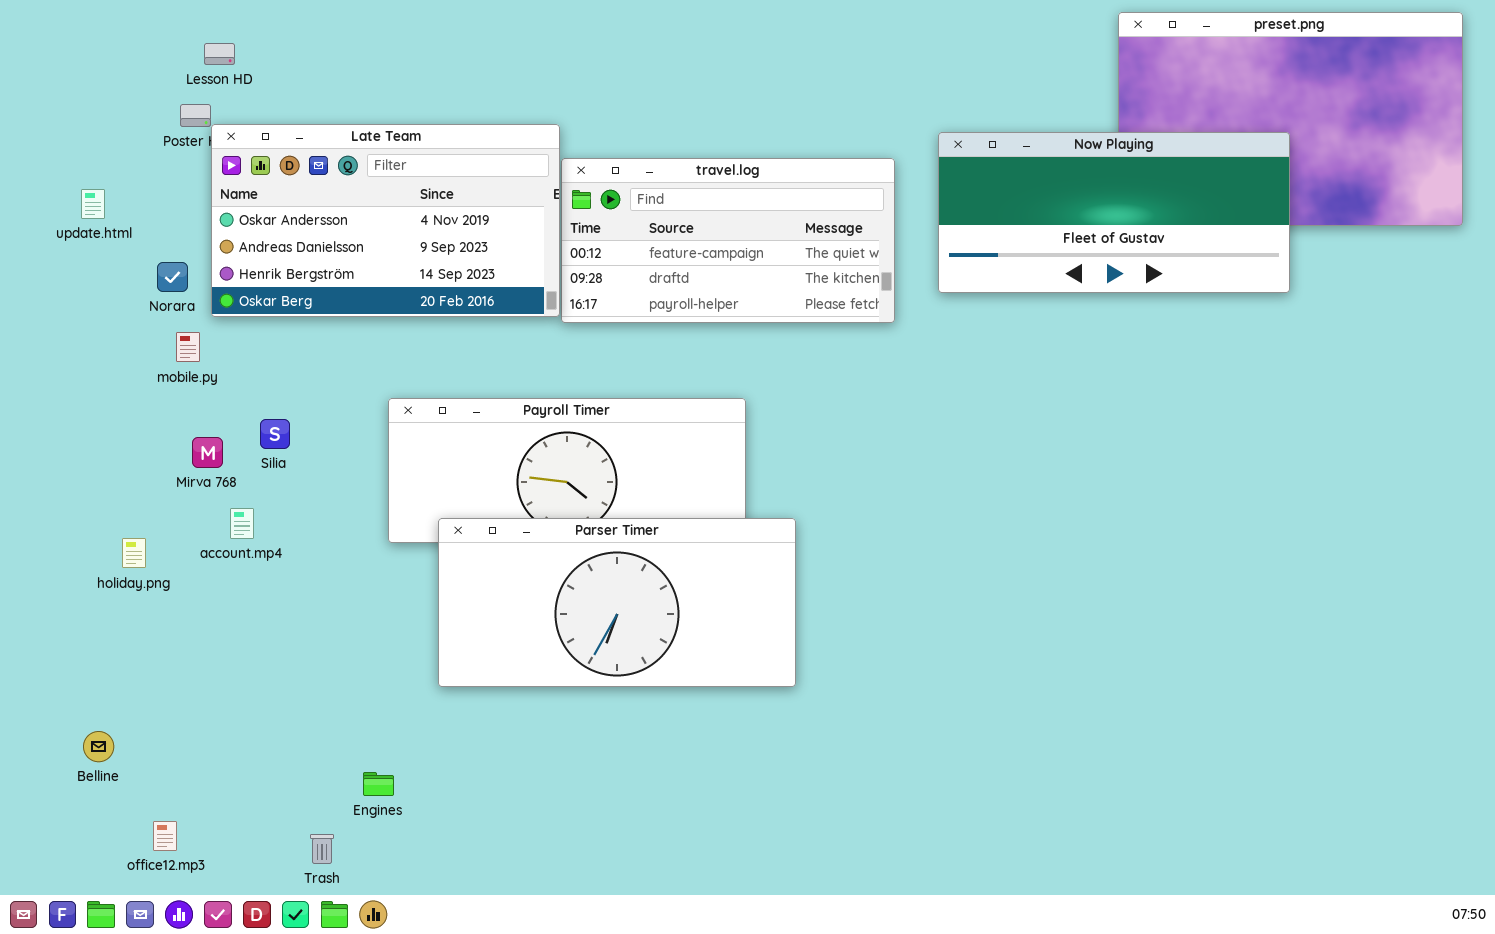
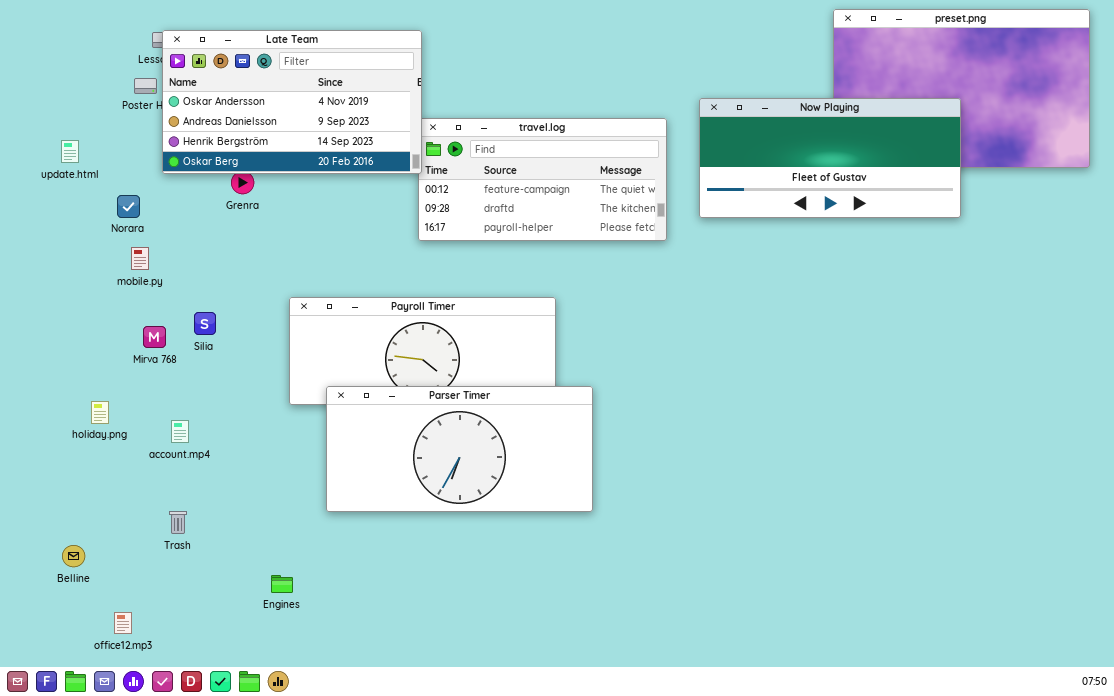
Late Team: [211,124,560,317] -> [162,30,422,174], moved
account.mp4: [230,508,254,539] -> [171,420,189,443], moved
Trash: [310,834,334,864] -> [169,511,187,534], moved

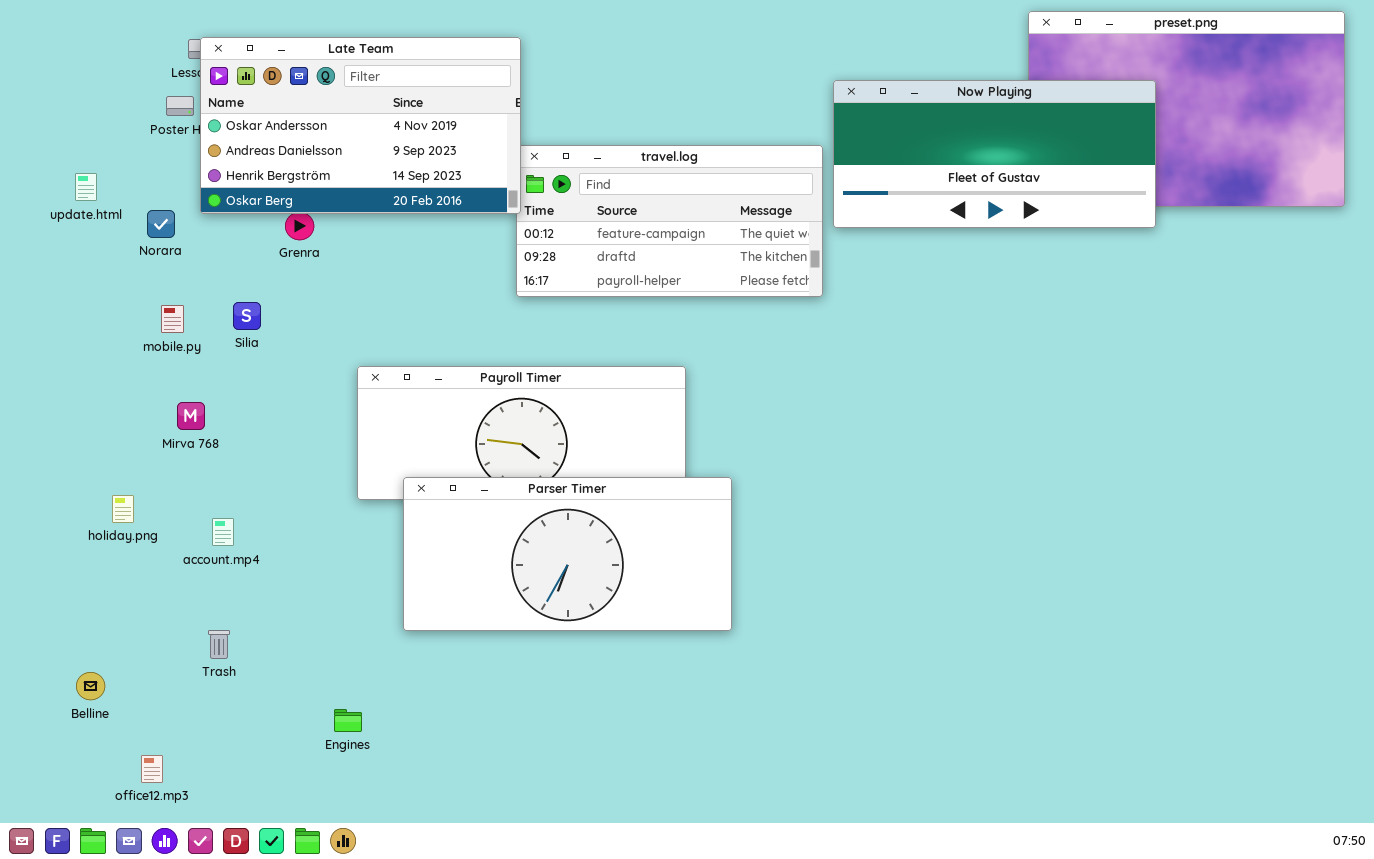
Now Playing: [699,98,961,218] -> [833,80,1156,228], moved
Norara: [117,195,140,218] -> [147,210,175,238], moved
Silia: [194,312,216,335] -> [233,302,261,330], moved

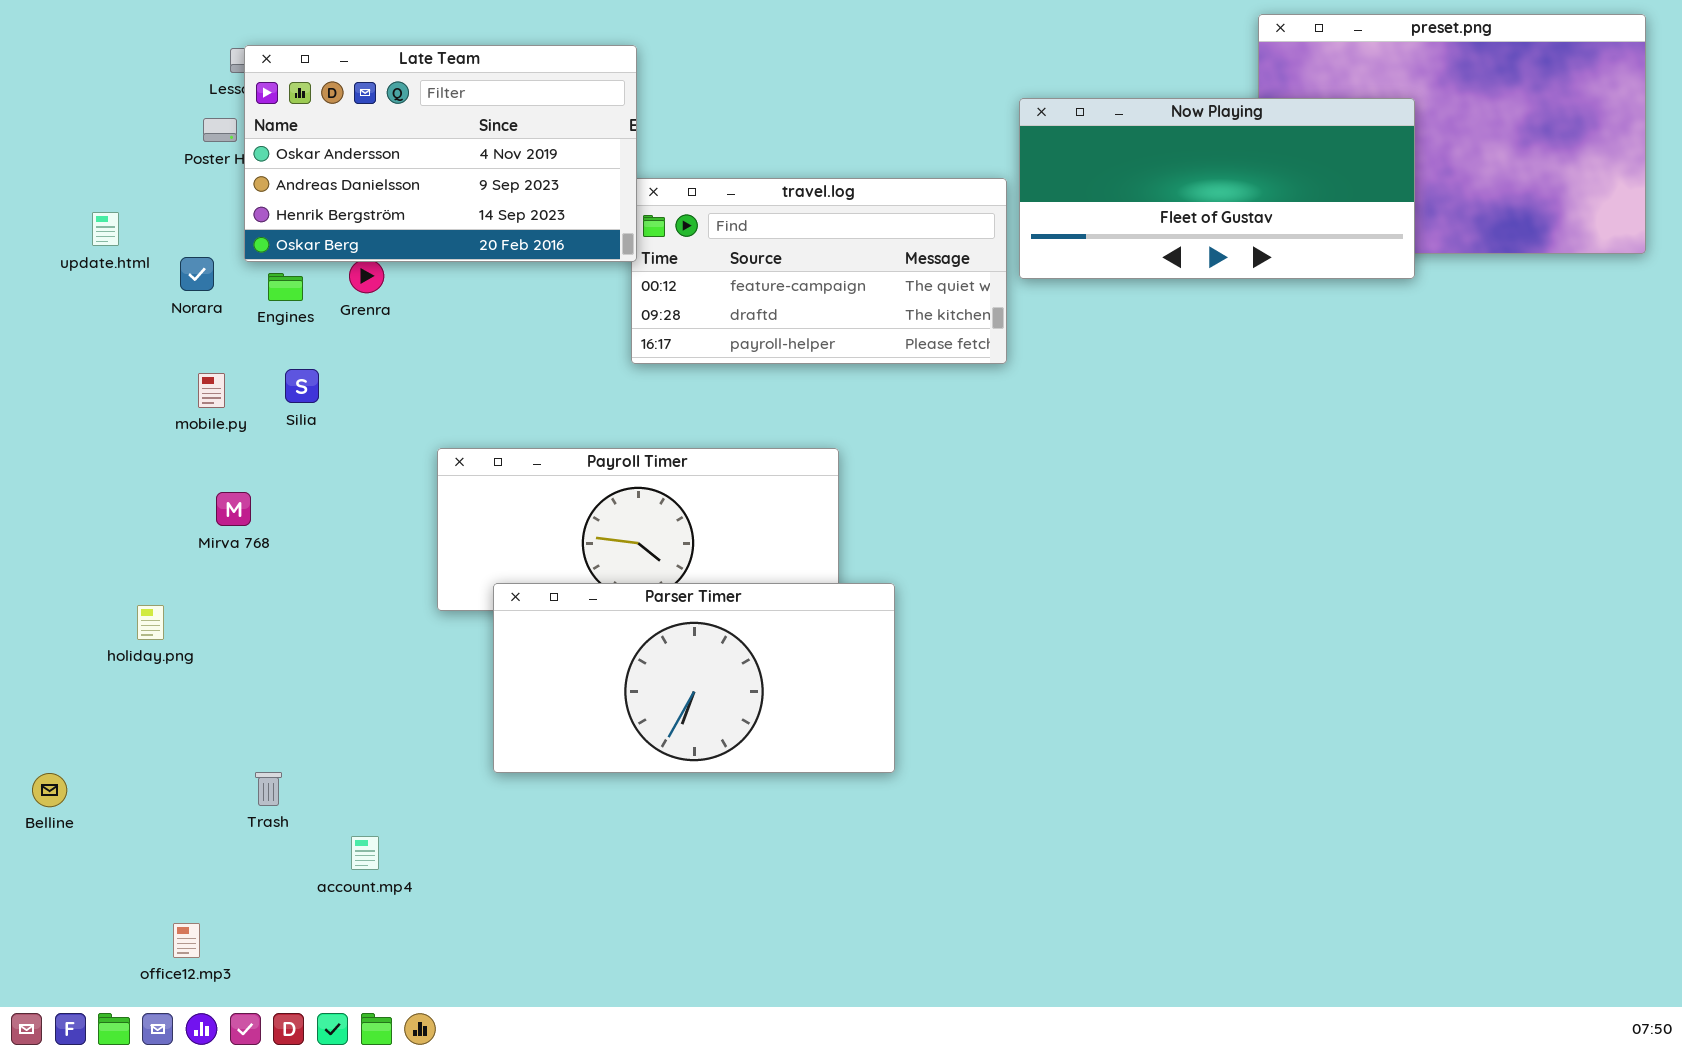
account.mp4: [212,518,234,546] -> [351,836,379,870], moved
Belline: [76,672,105,700] -> [32,773,67,807], moved
Engines: [334,709,362,732] -> [268,273,303,301], moved

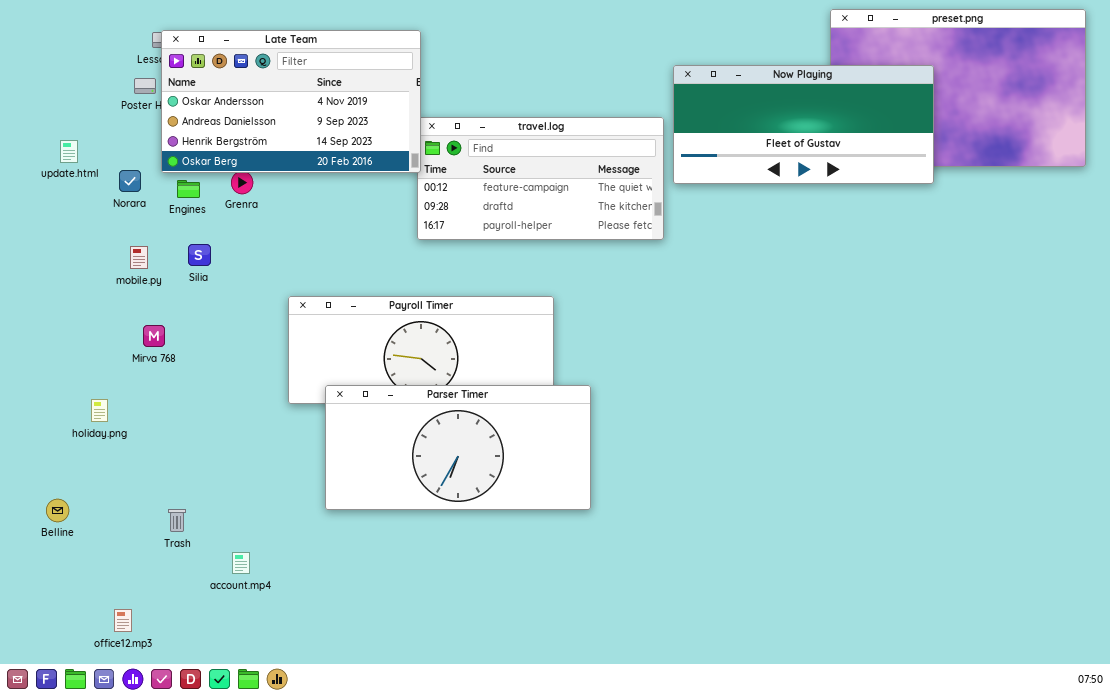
Belline: [32,773,67,807] -> [46,499,69,522], moved

